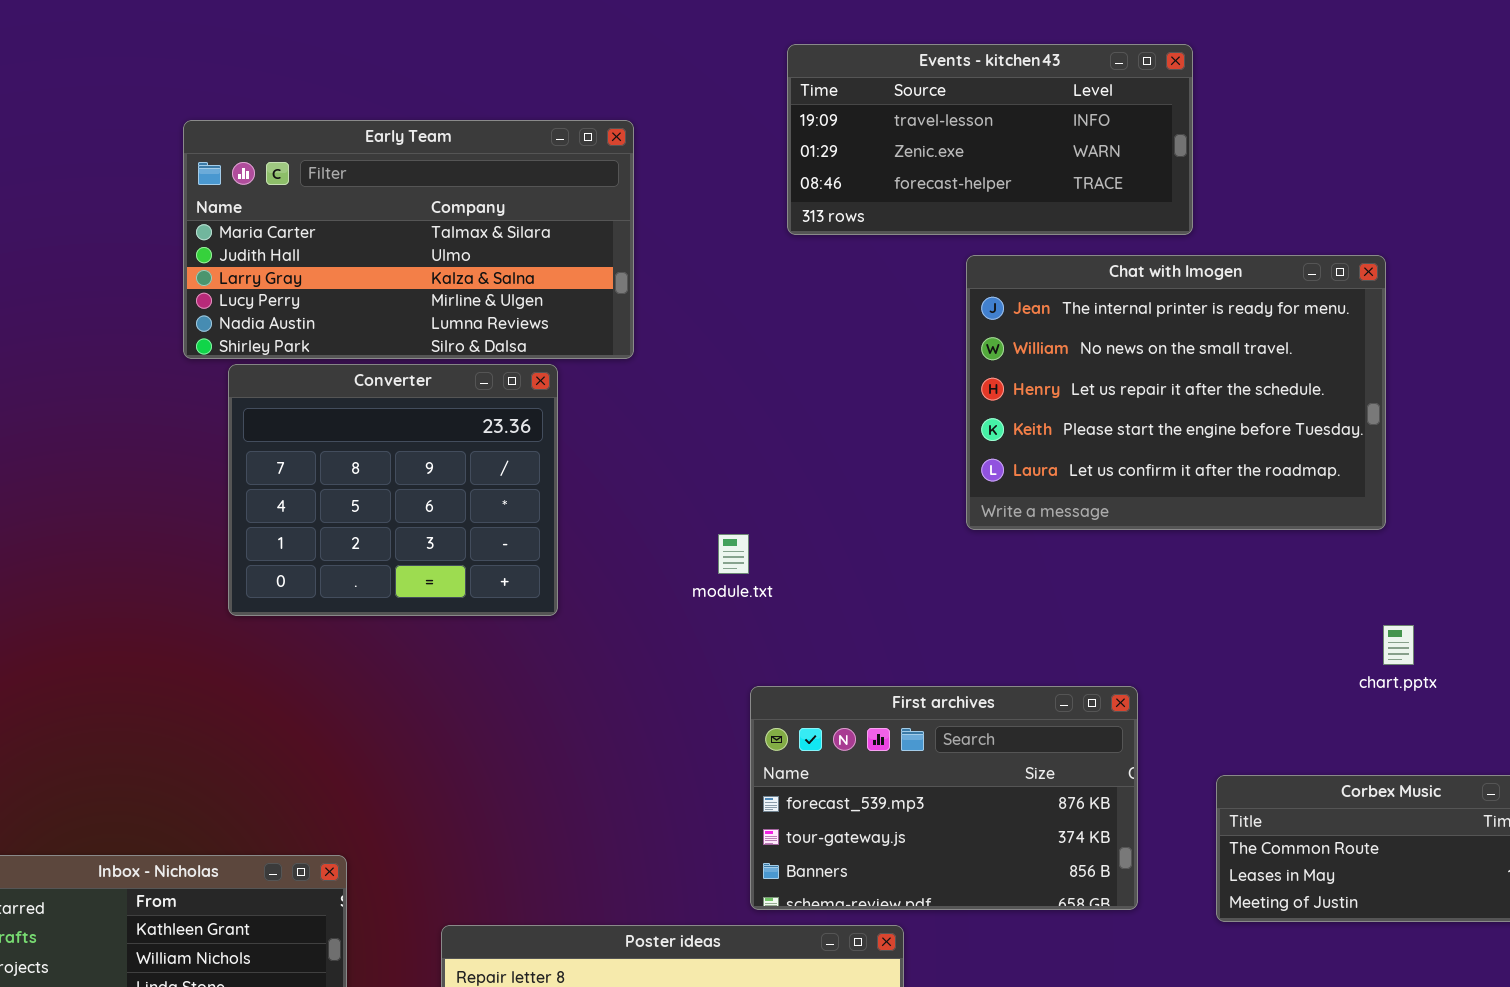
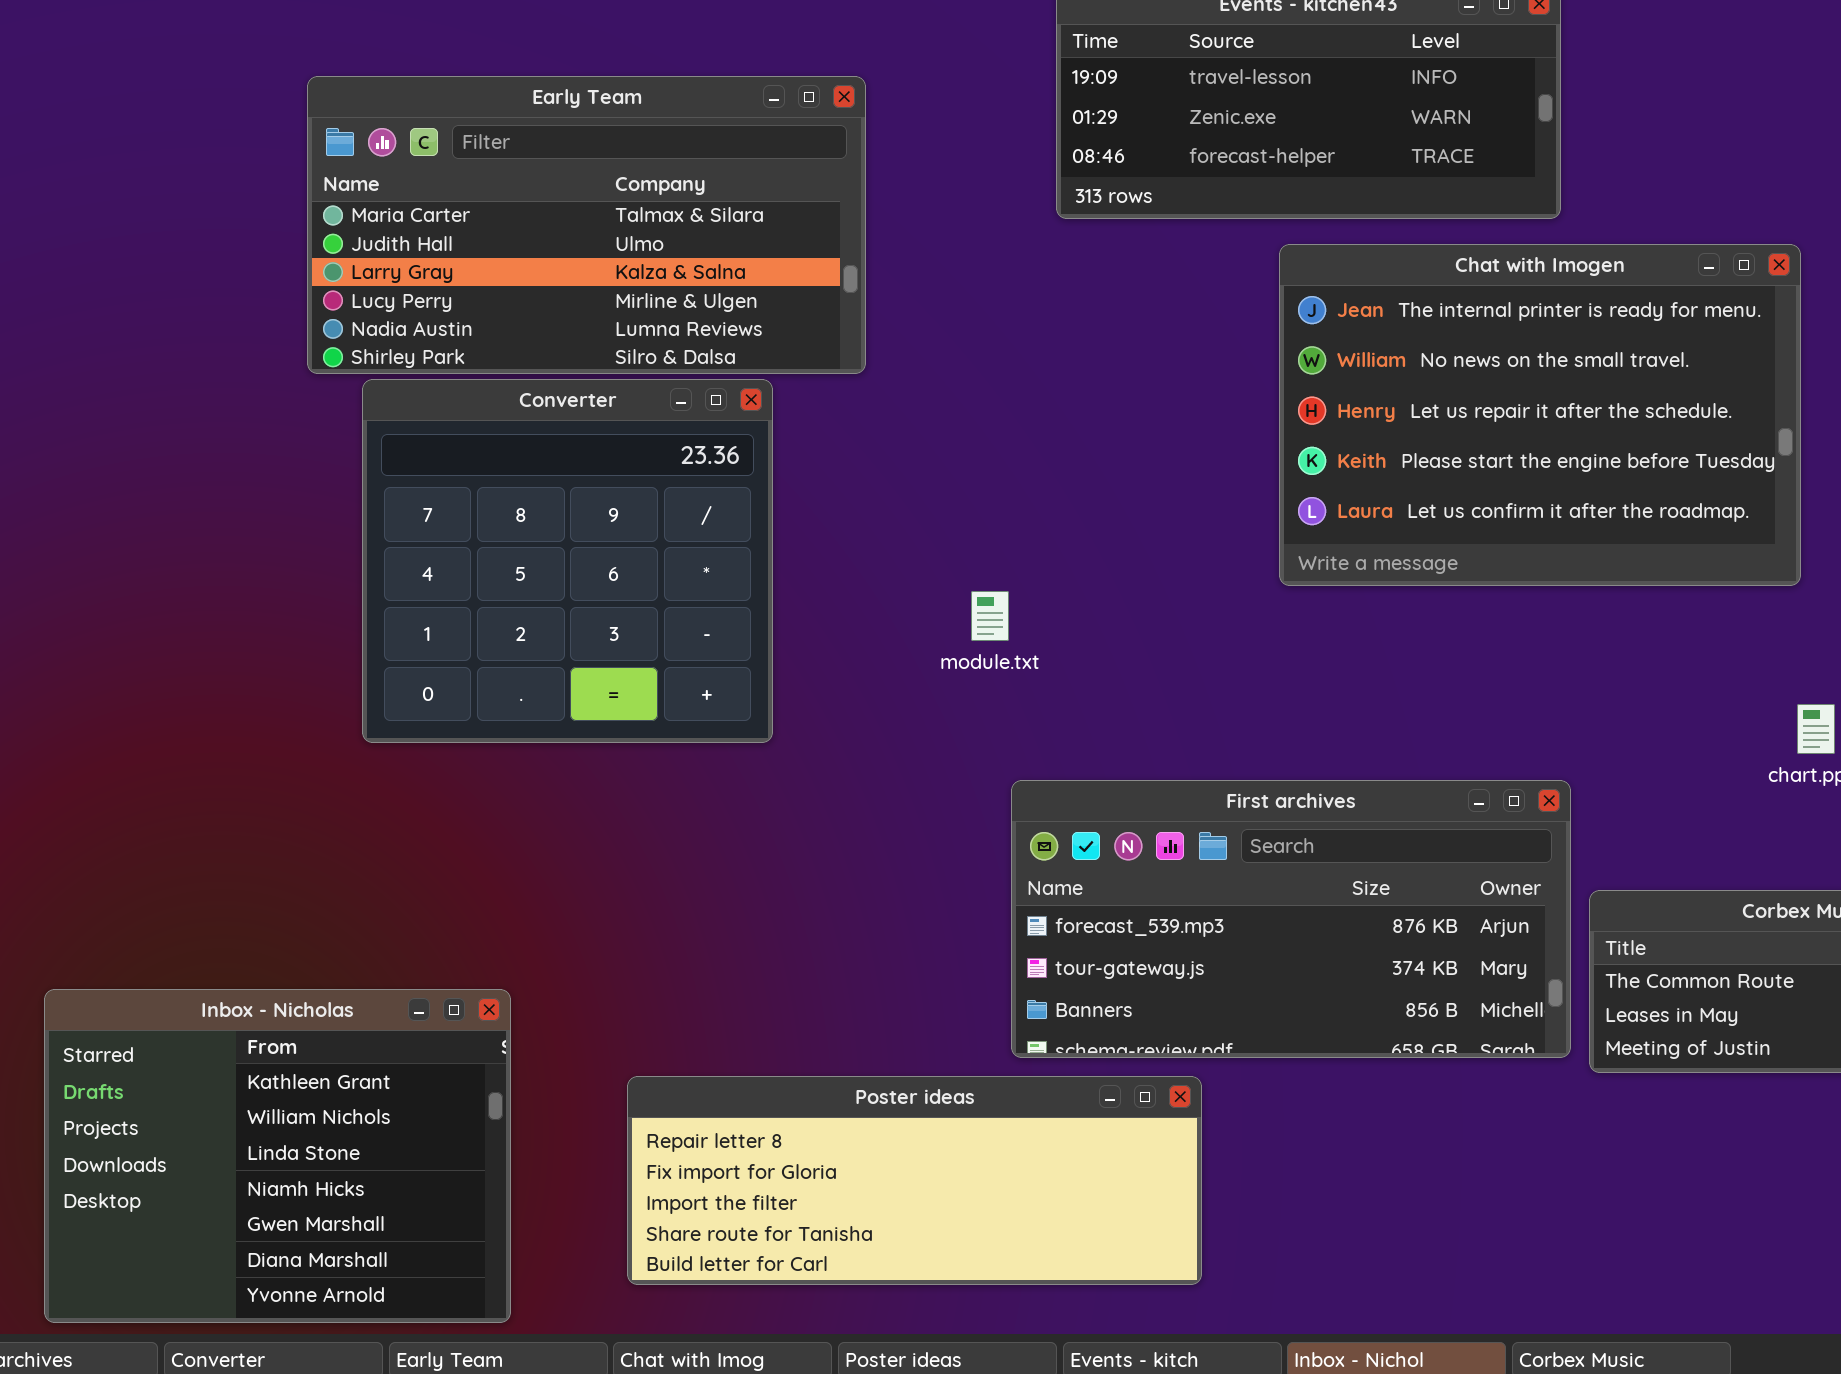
Converter: [228,364,558,616] -> [362,379,773,743], resized
First archives: [750,686,1138,910] -> [1011,780,1571,1058], resized

